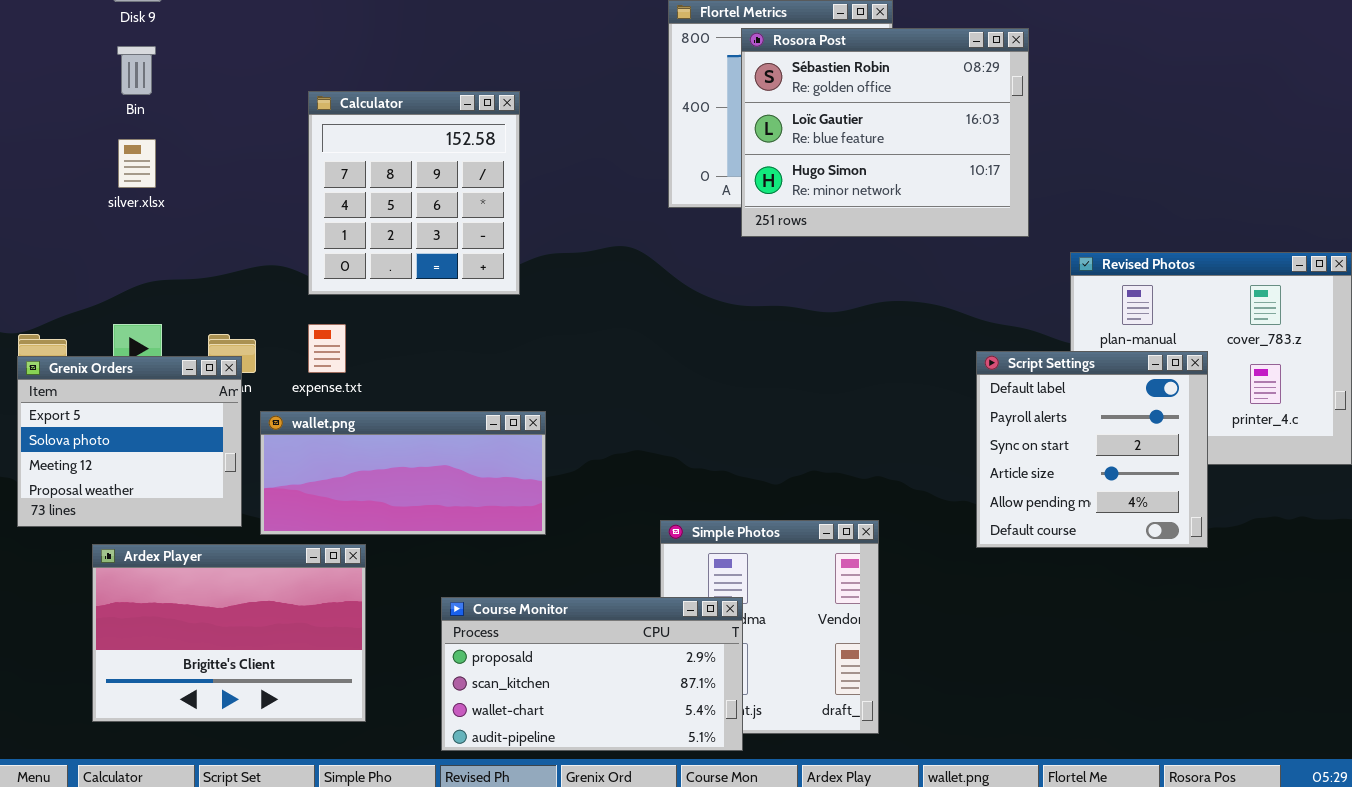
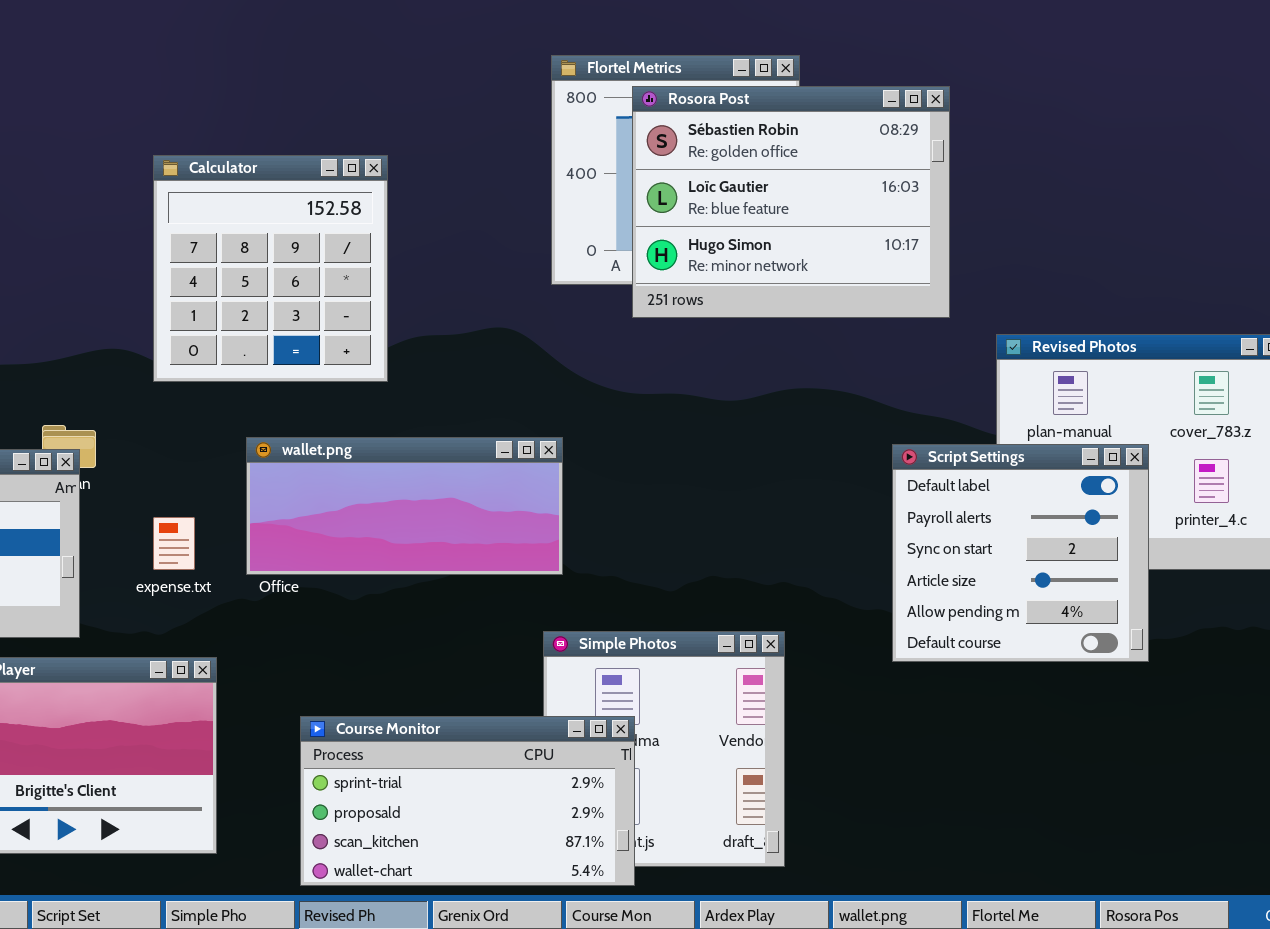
expense.txt: [308,324,346,373] -> [153,517,195,570], moved
wallet.png: [260,411,546,535] -> [246,437,563,575], moved
Course Monitor: [441,597,743,751] -> [300,716,635,886], scrolled up 1 row

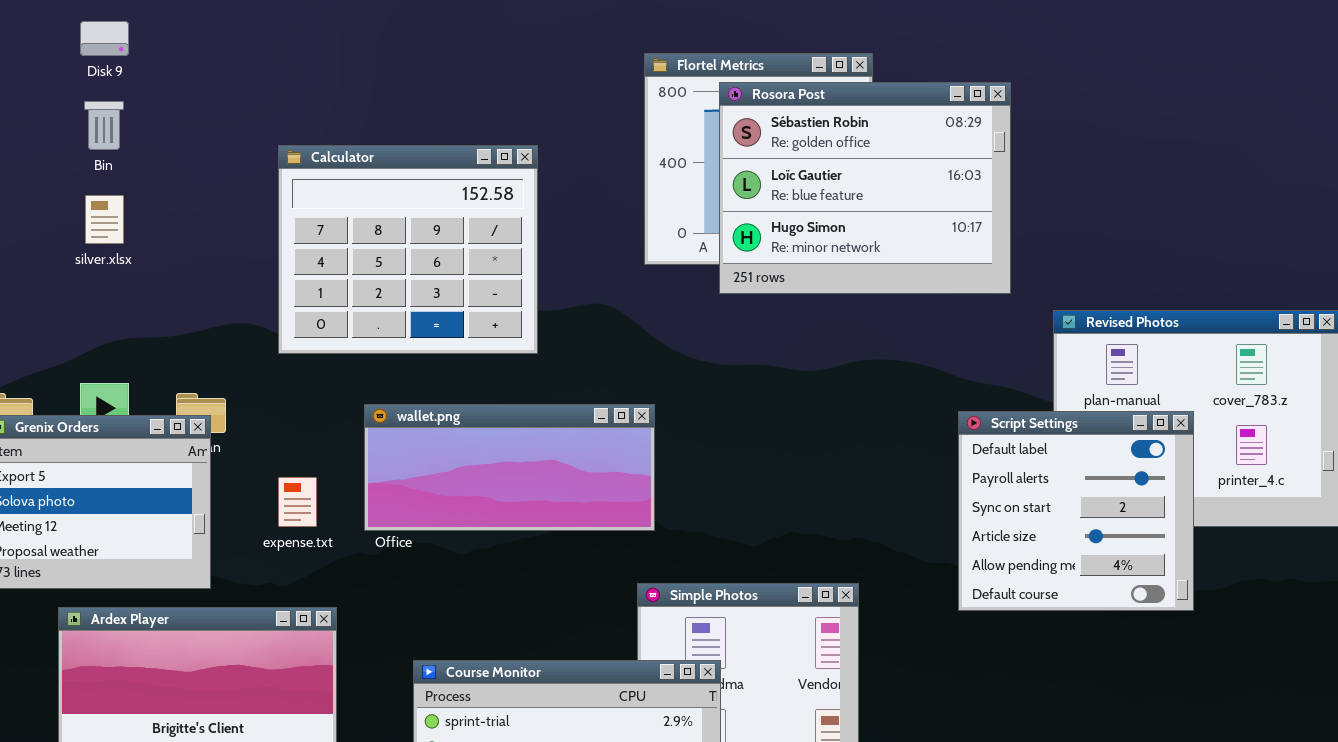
Calculator: [153,155,388,382] -> [278,145,538,354], resized

